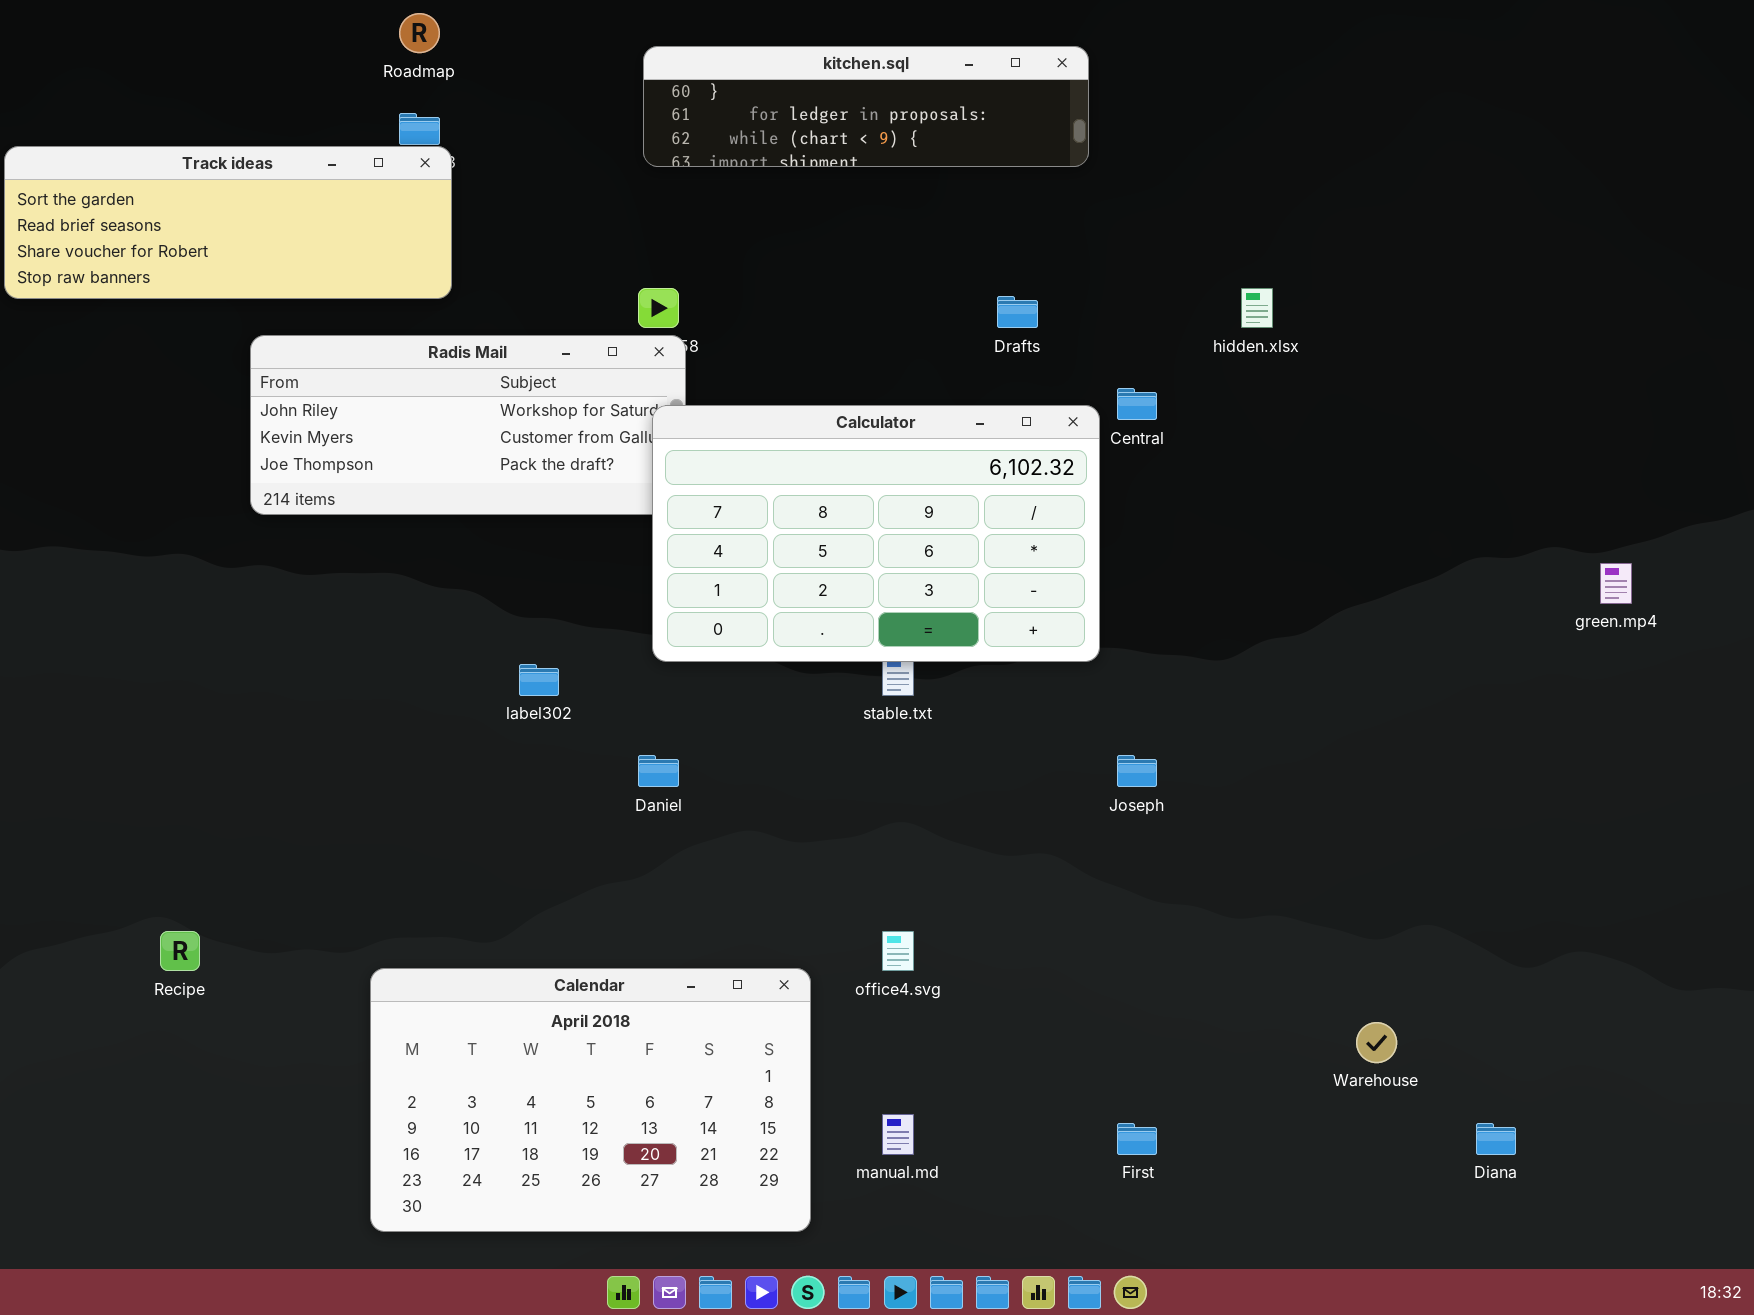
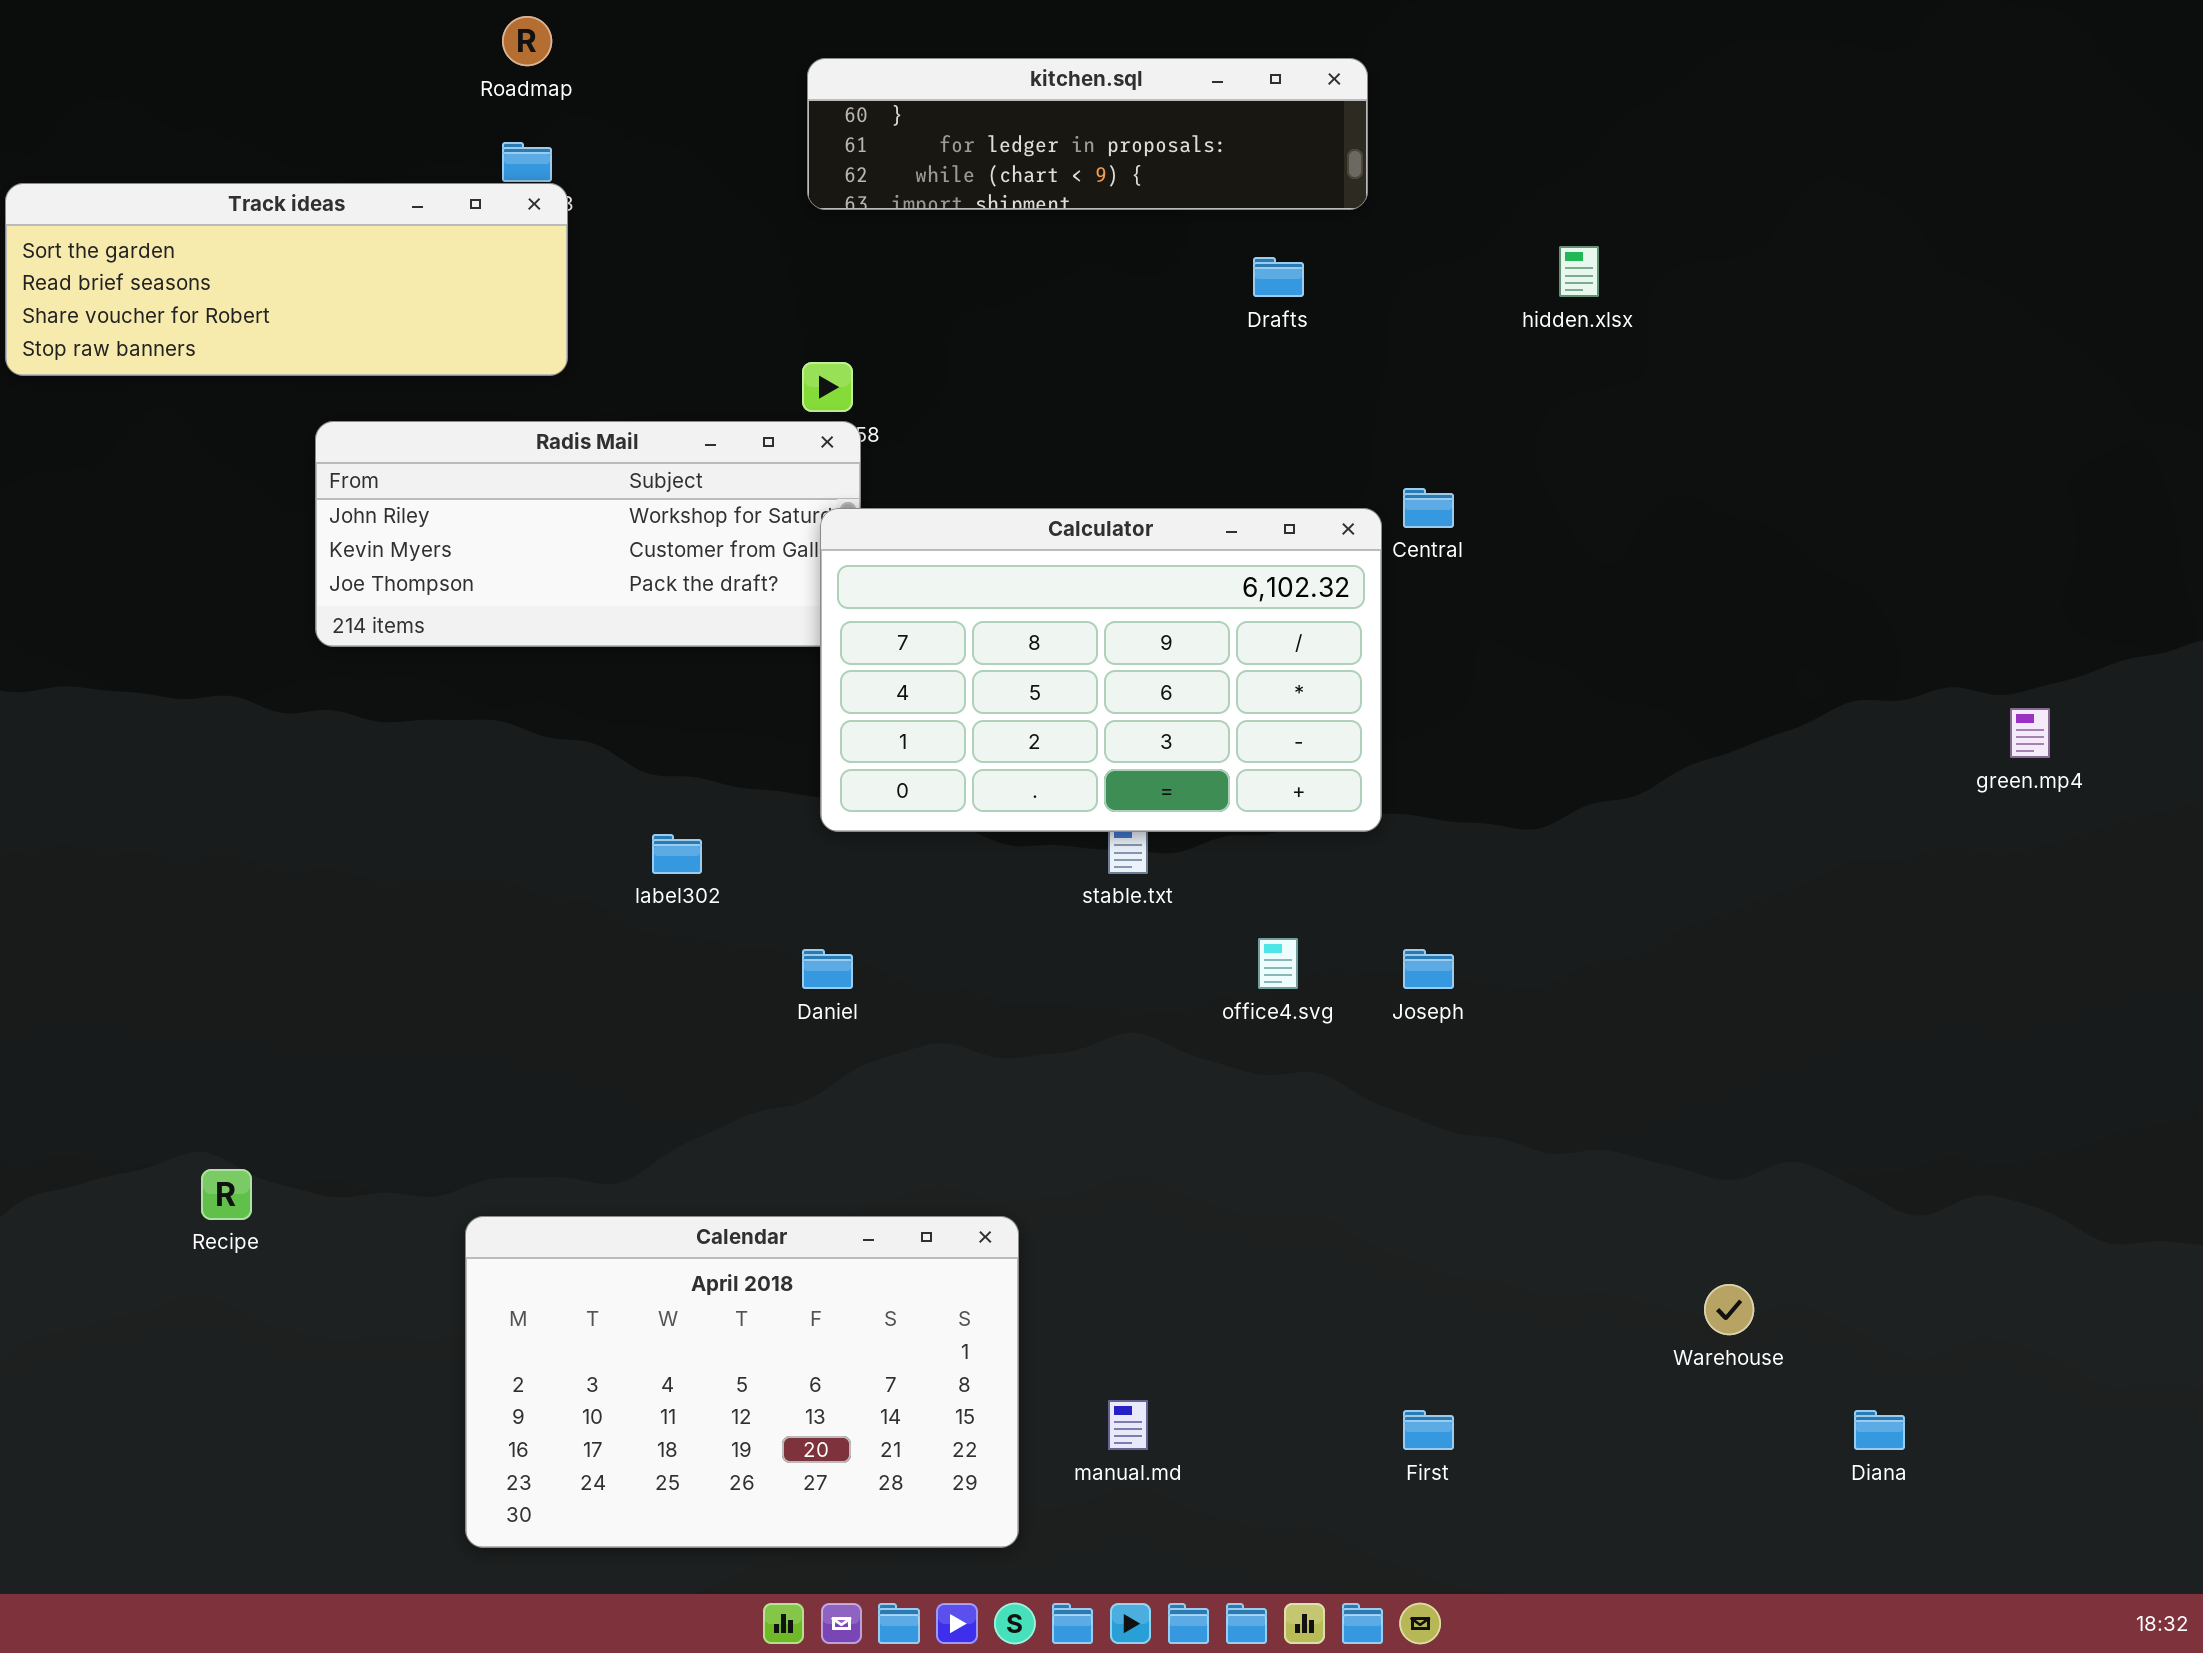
hidden.xlsx: [1241,288,1273,328] -> [1559,246,1599,297], moved
Drafts: [997,296,1038,328] -> [1253,257,1304,297], moved
office4.svg: [882,931,914,971] -> [1258,938,1298,989], moved

